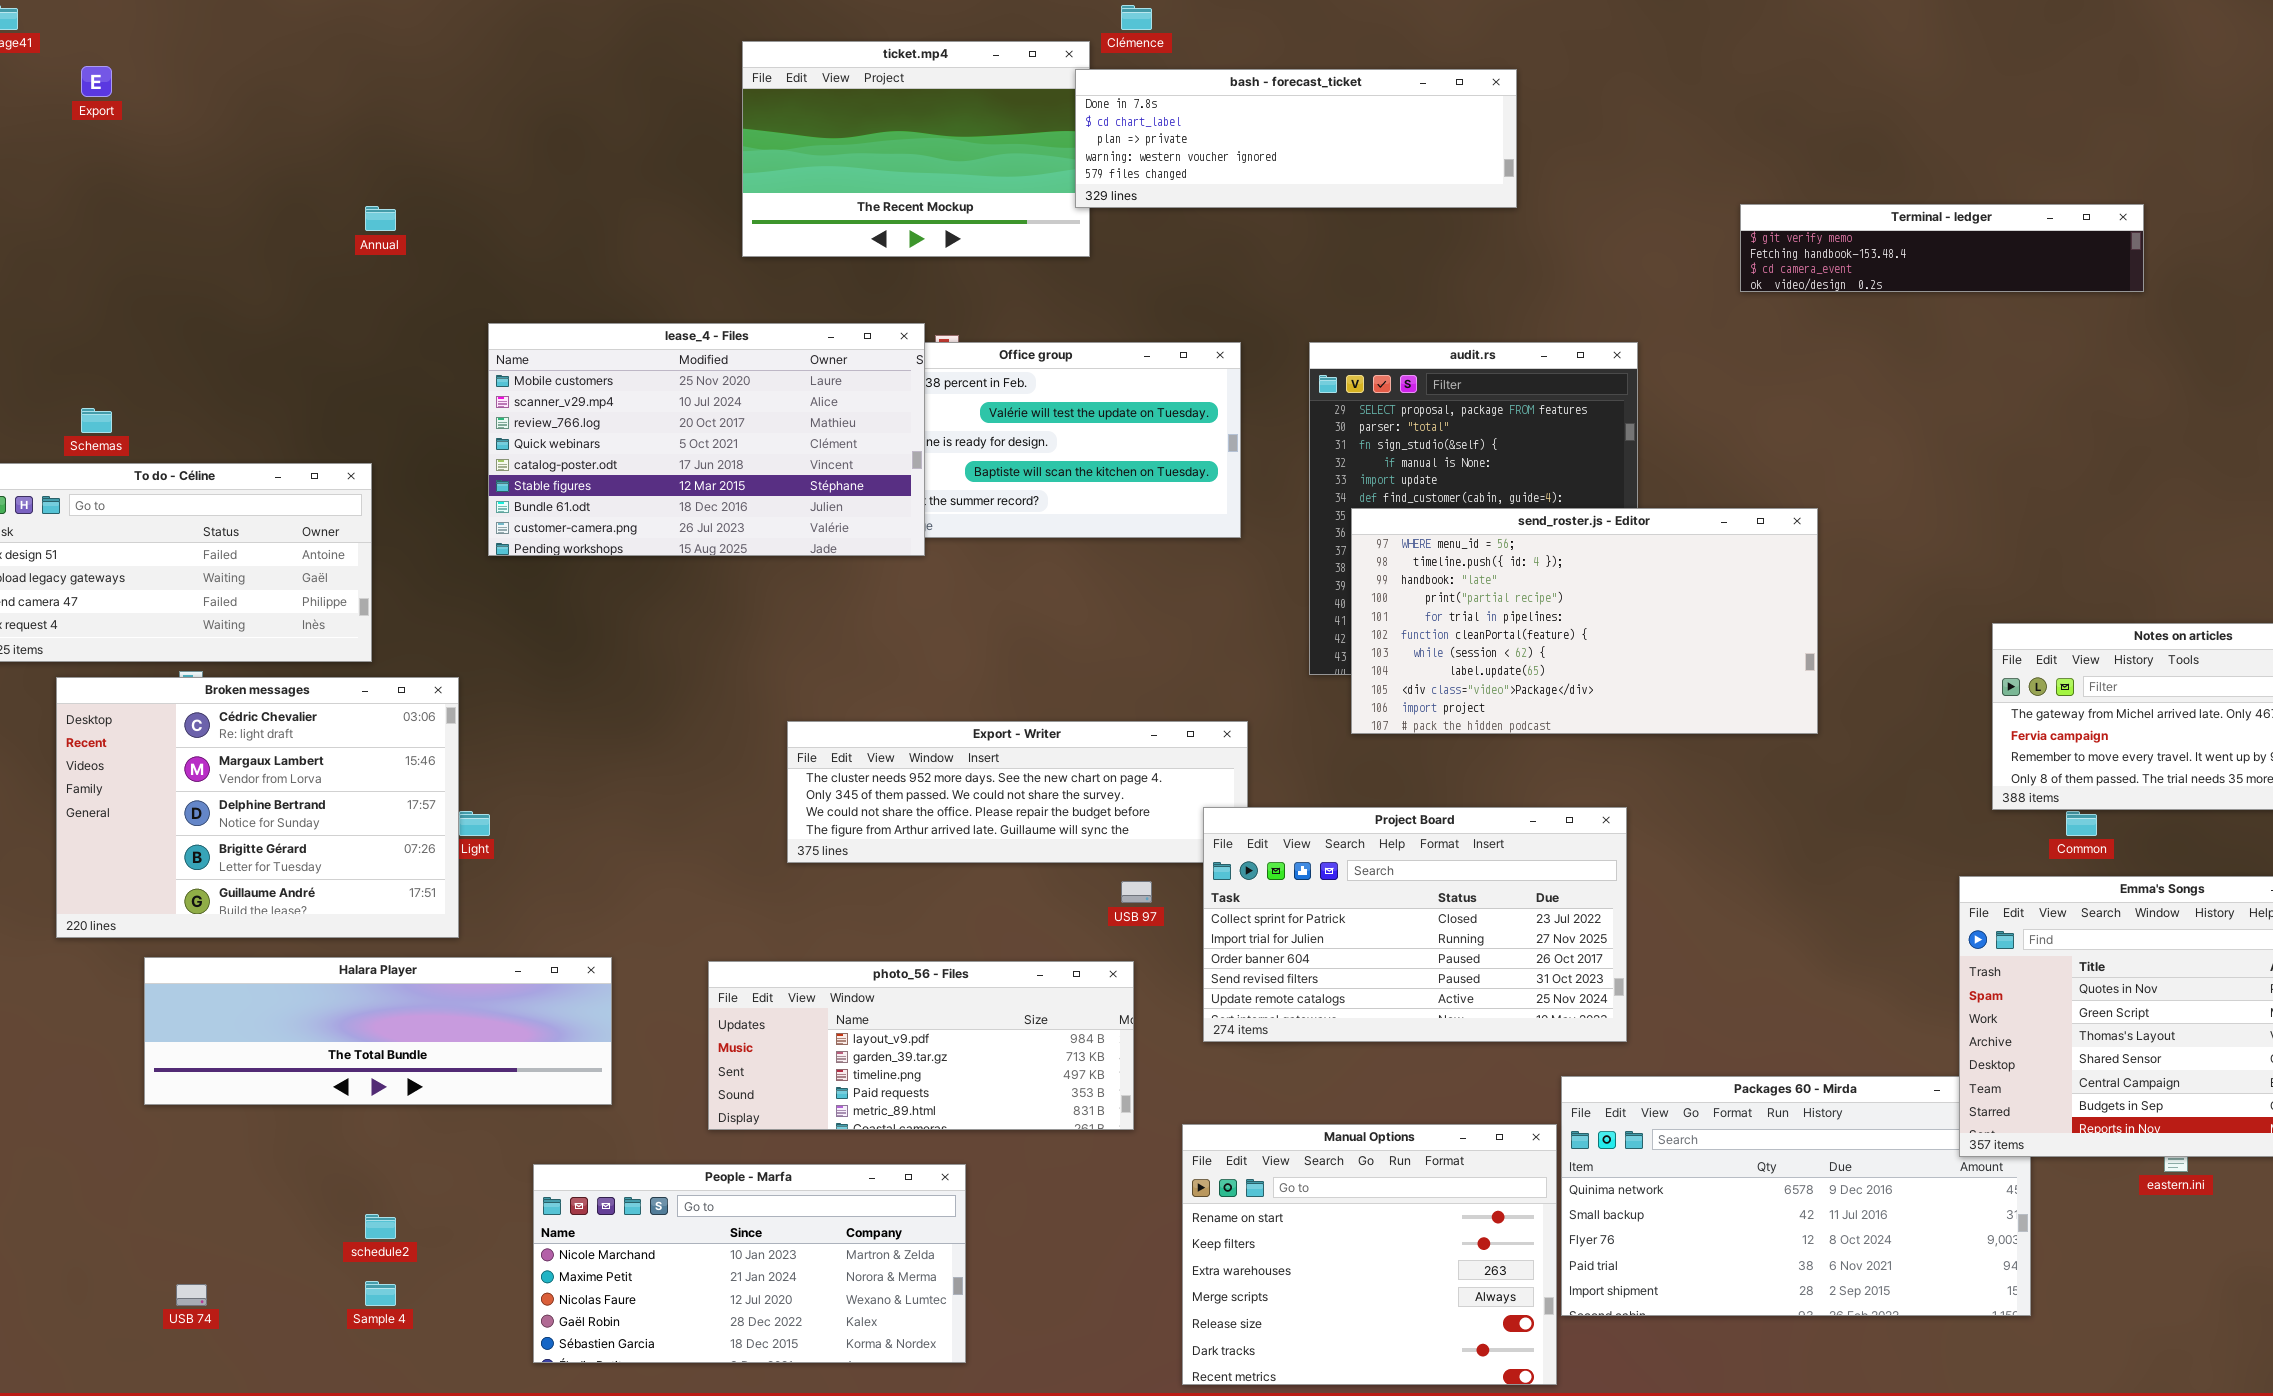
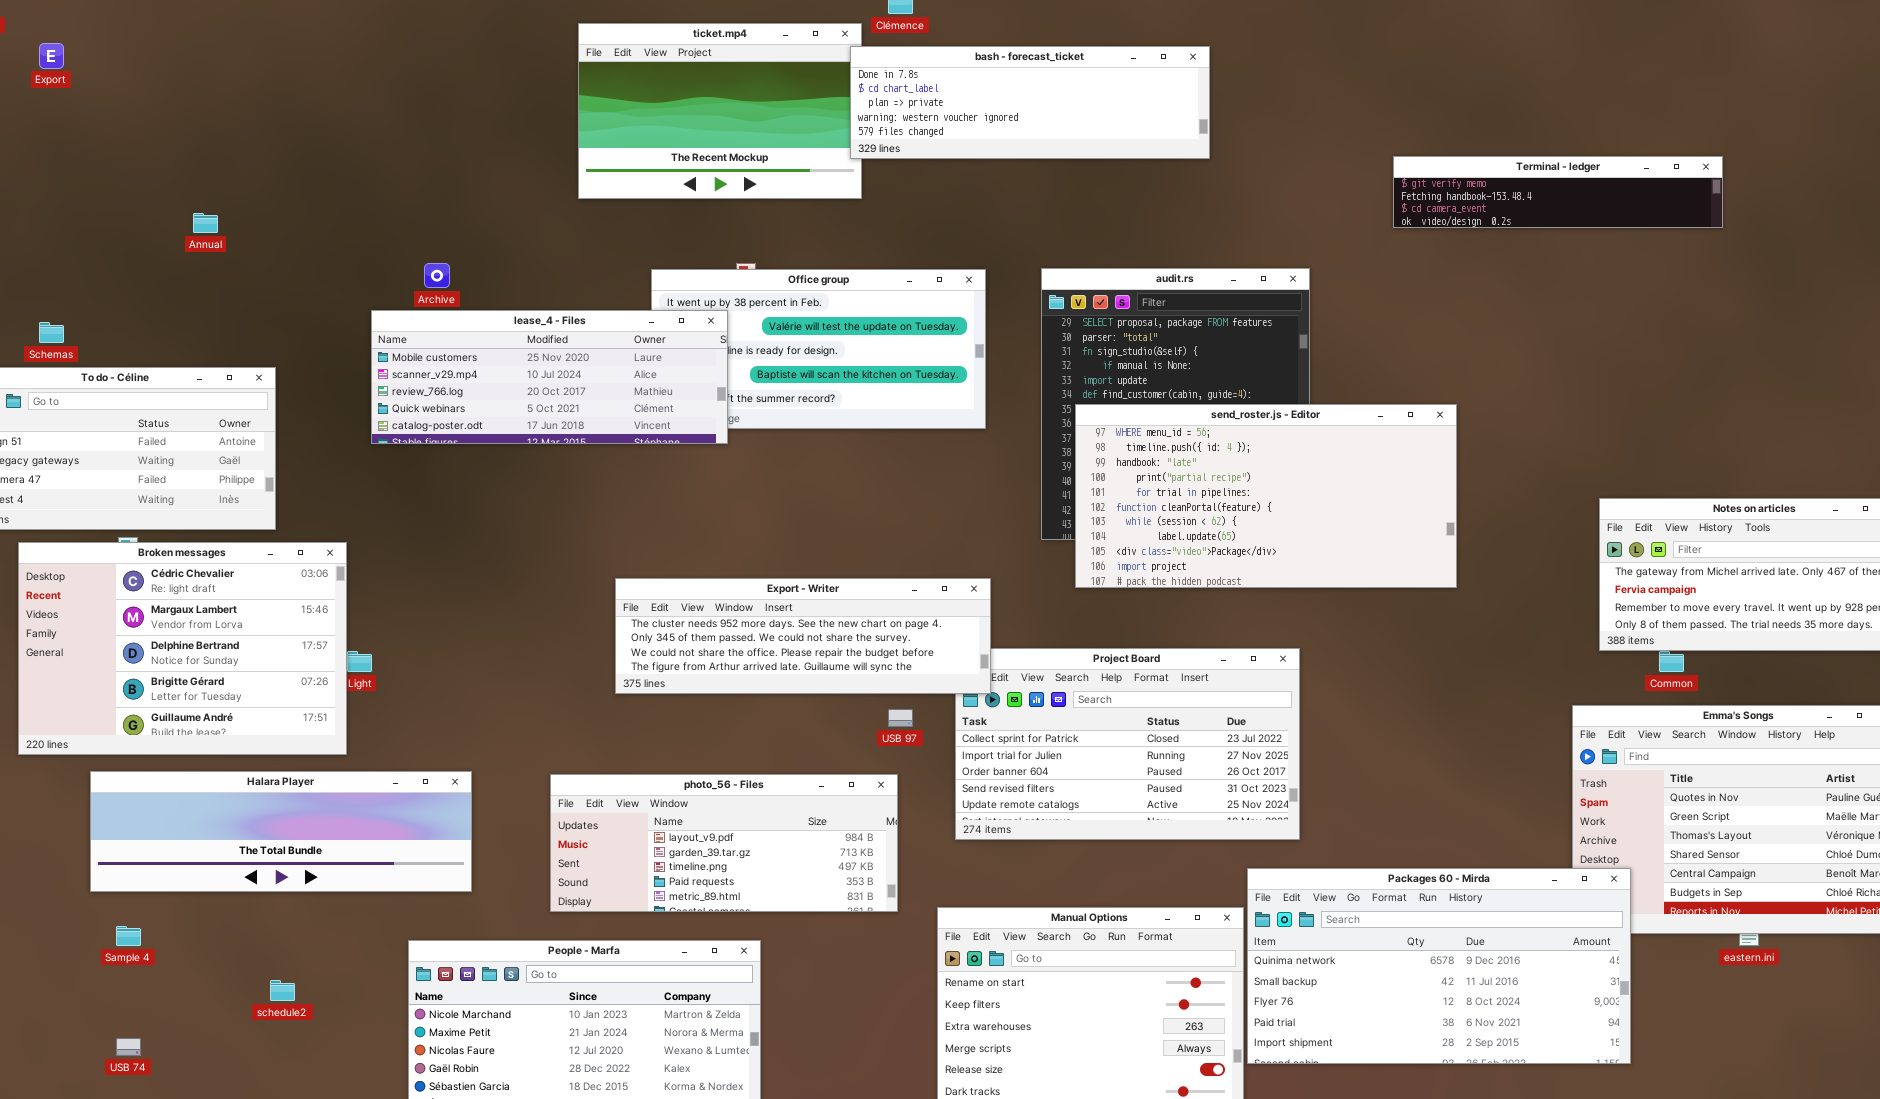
Annual: [365,206,396,231] -> [193,213,218,233], moved
lease_4 - Files: [488,323,925,556] -> [371,310,728,444], resized
Export - Writer: [787,721,1248,863] -> [615,578,991,694], raised
Packages 60 - Mirda: [1561,1076,2031,1316] -> [1247,868,1631,1064], raised
Sample 4: [365,1281,396,1306] -> [116,926,141,946], moved

